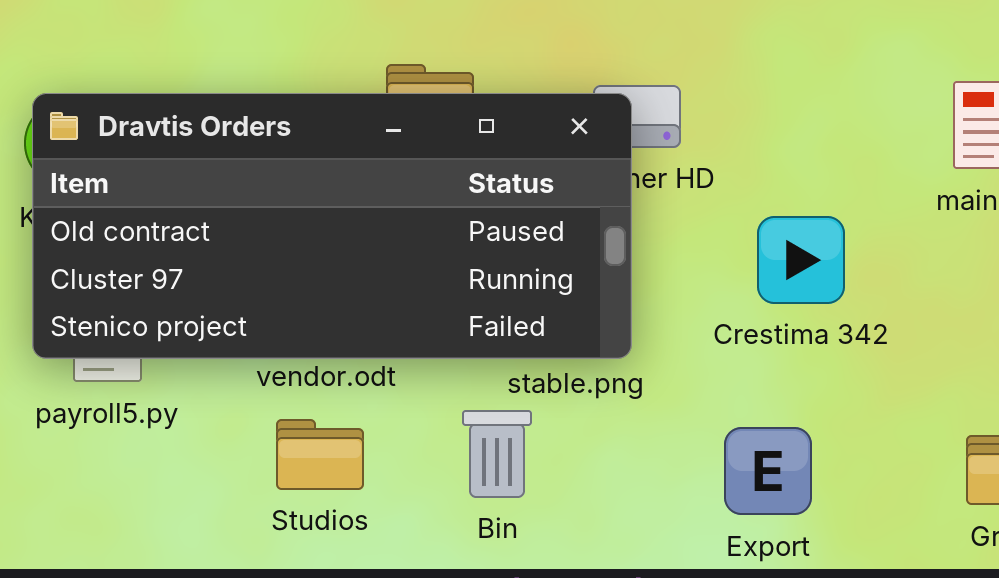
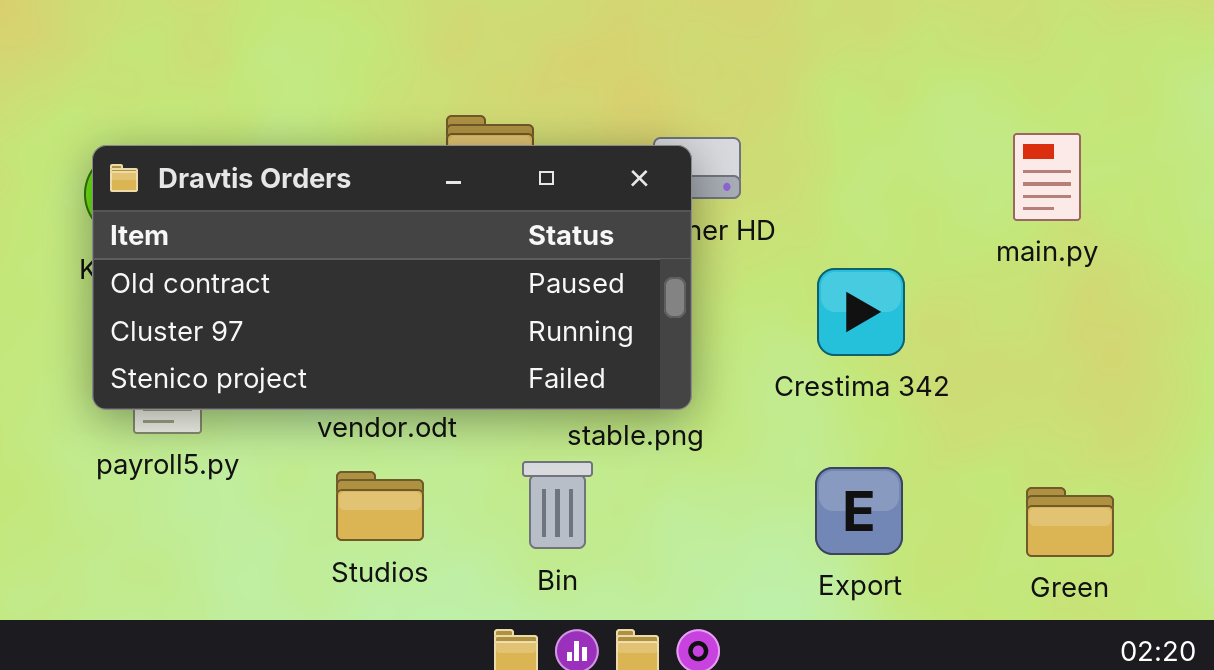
Export: [724,427,812,515] -> [815,467,903,555], moved

